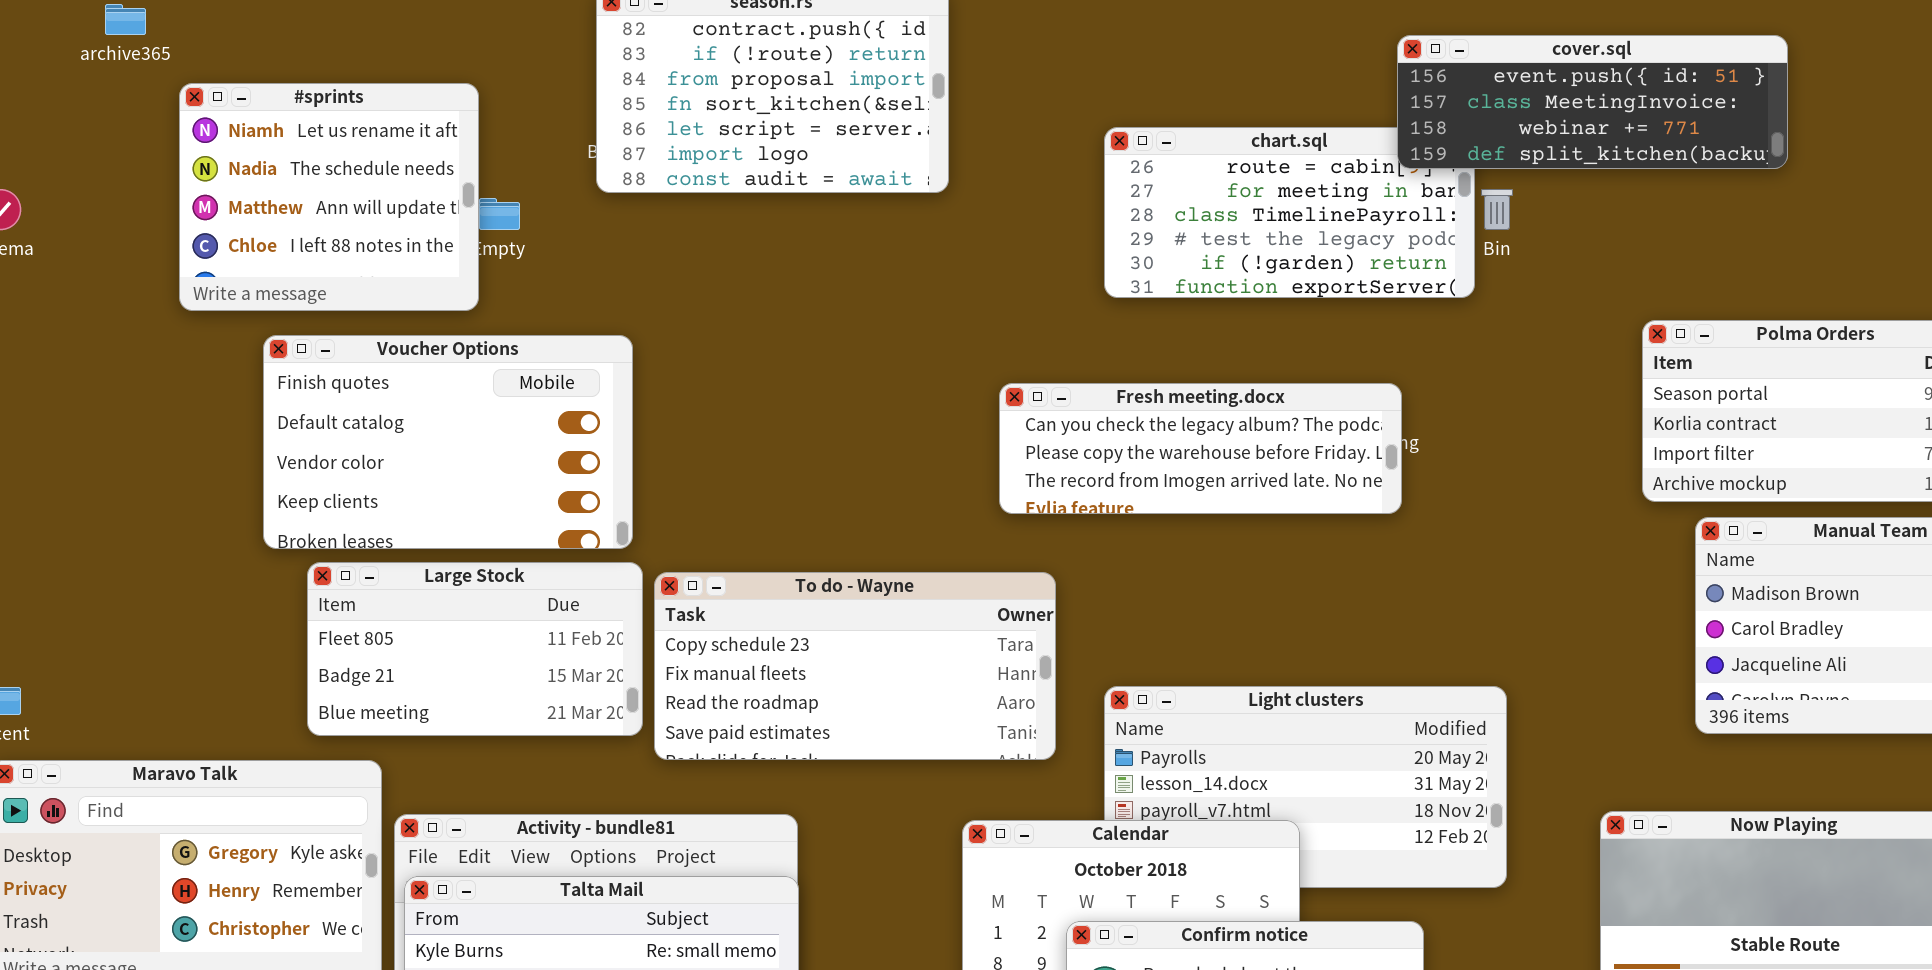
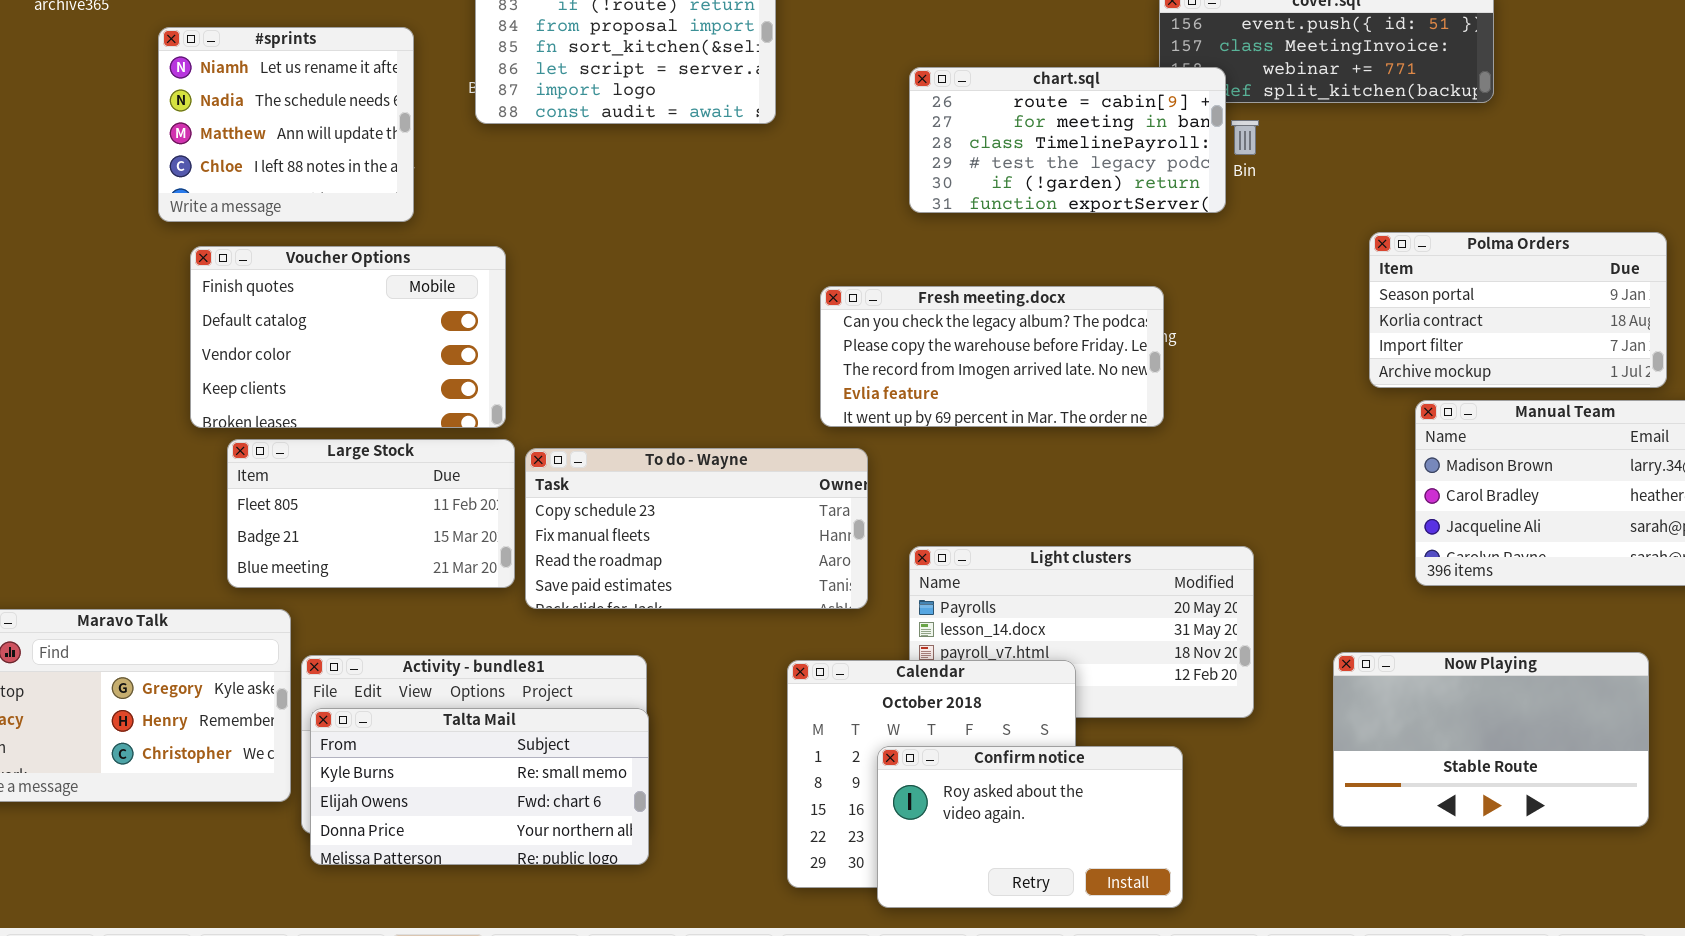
#sprints: [179,83,479,311] -> [158,27,414,222], moved
chart.sql: [1104,127,1475,298] -> [909,67,1226,213], raised
Fresh meeting.docx: [999,383,1402,514] -> [820,286,1164,427], resized

